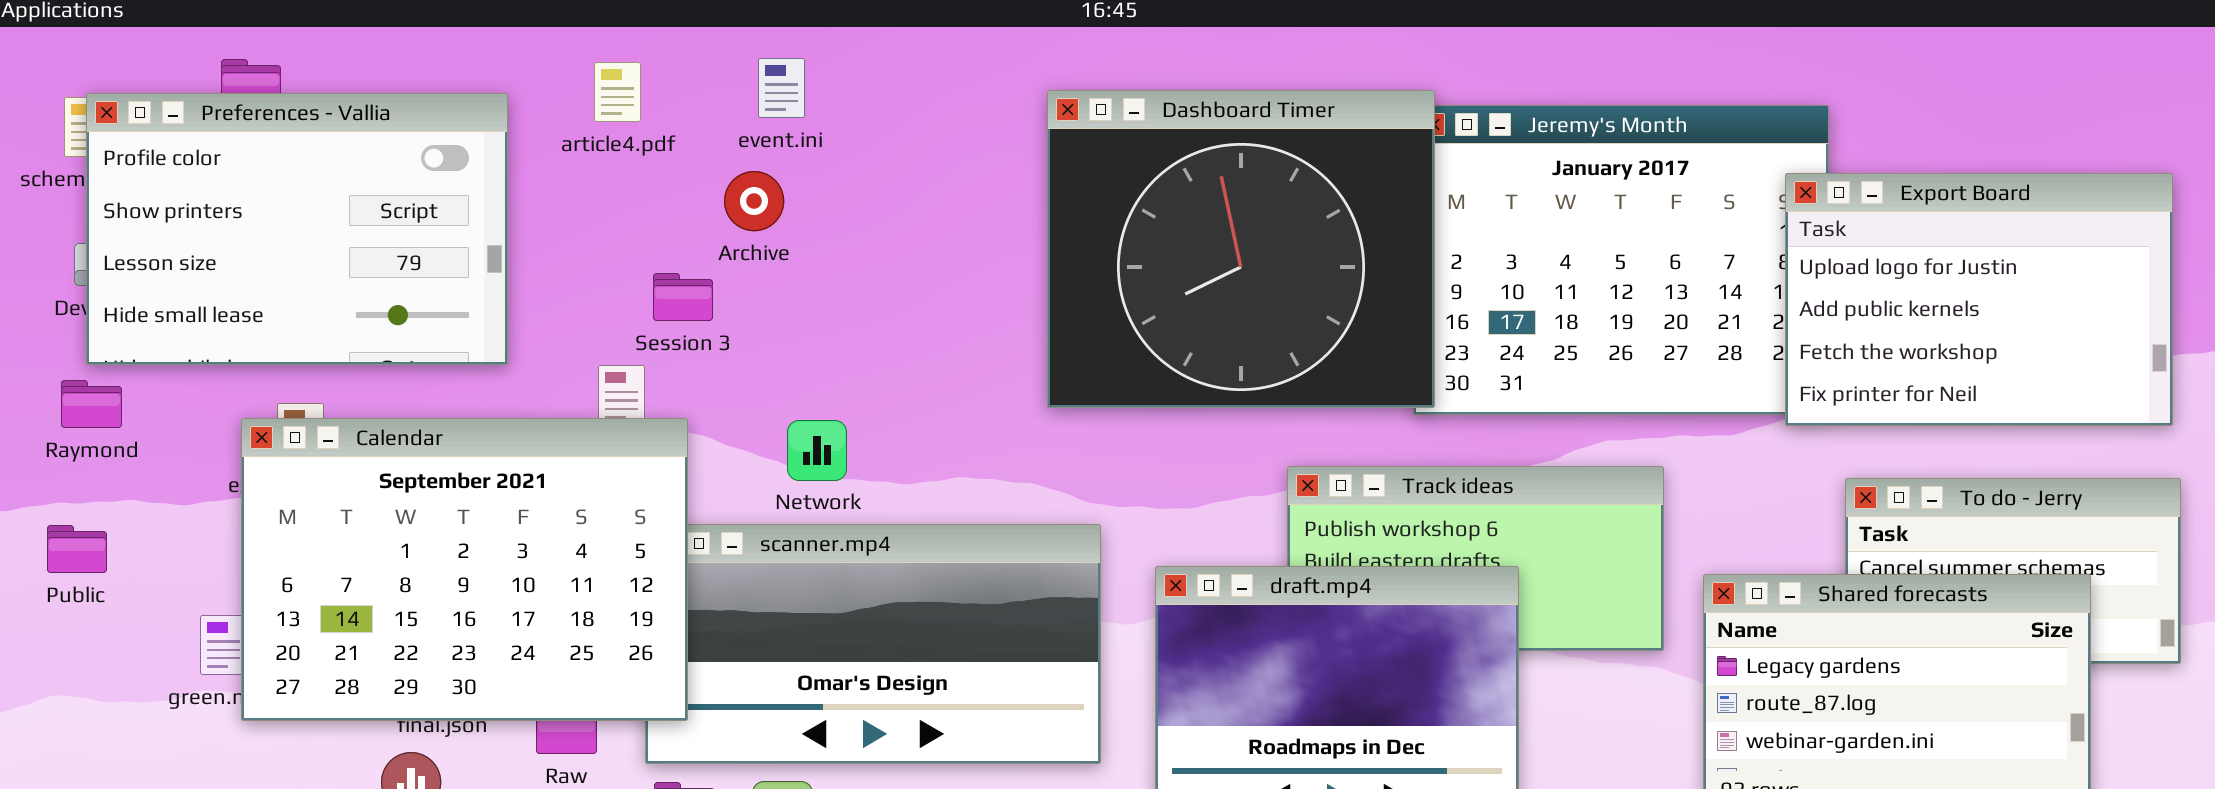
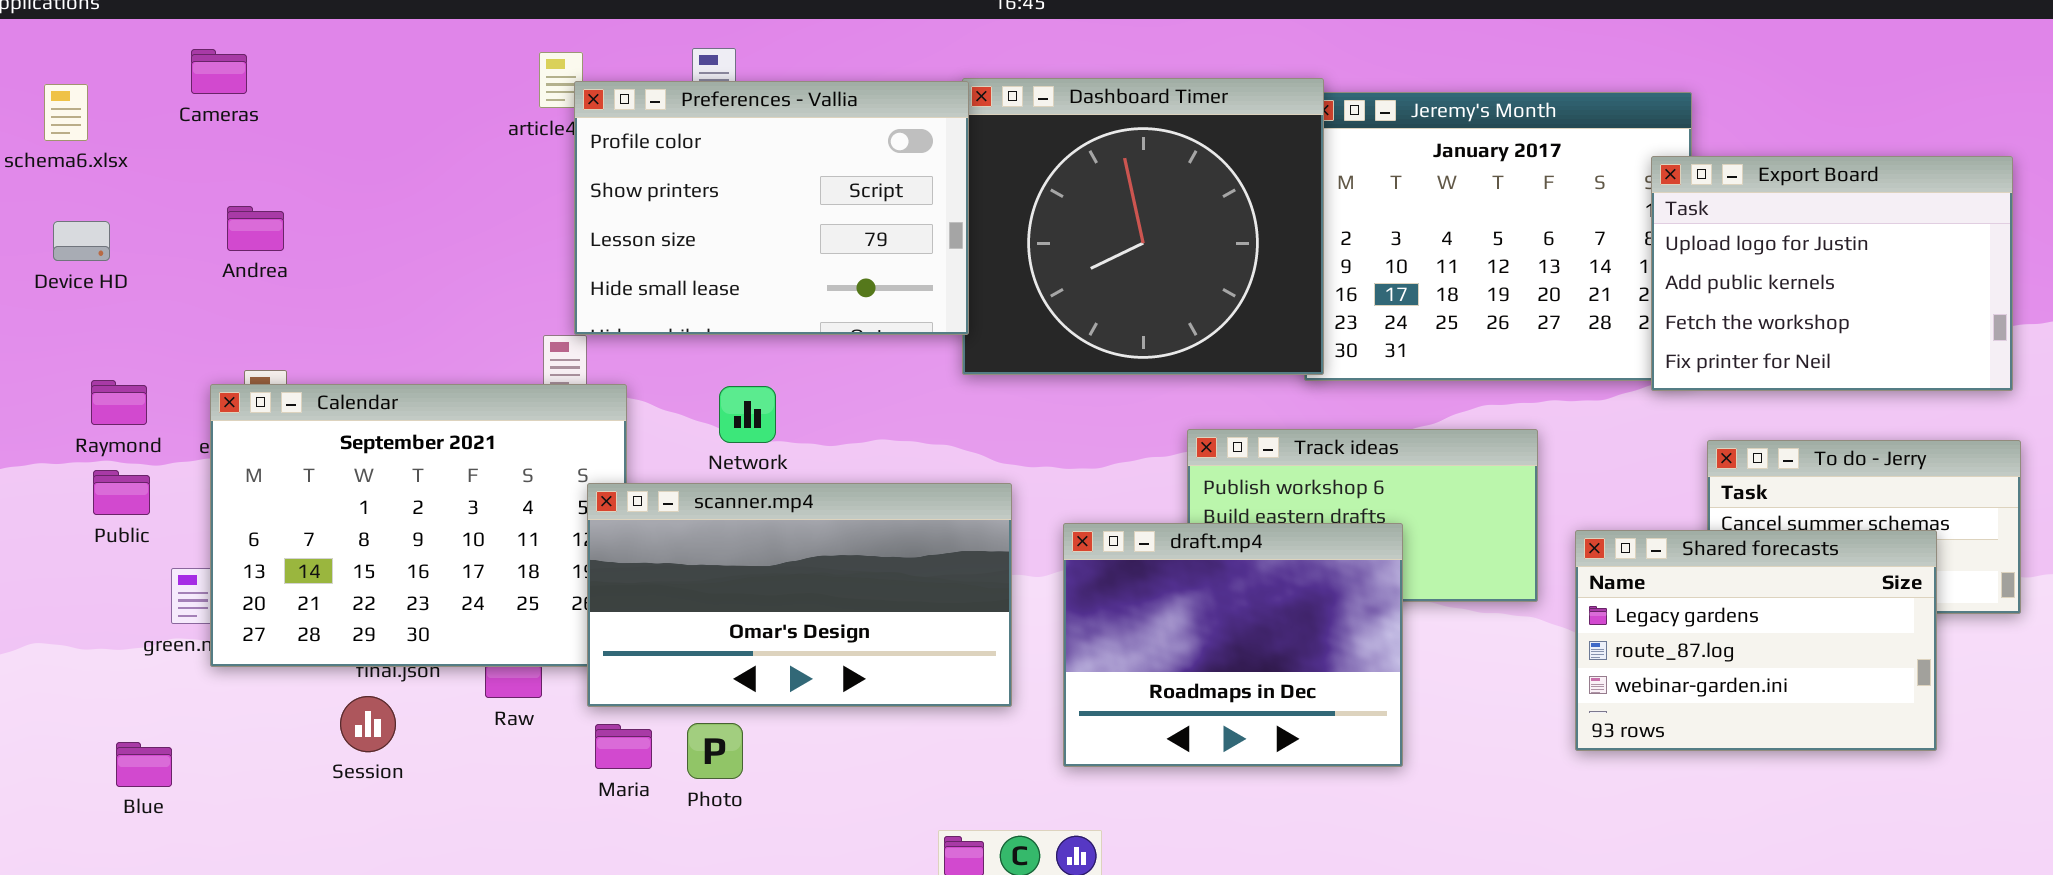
Preferences - Vallia: [86,93,508,365] -> [574,81,969,335], moved
Raymond: [61,380,122,428] -> [91,380,147,425], moved
scanner.mp4: [645,524,1101,764] -> [587,483,1012,707], raised
Public: [47,525,107,573] -> [93,470,150,515], moved

